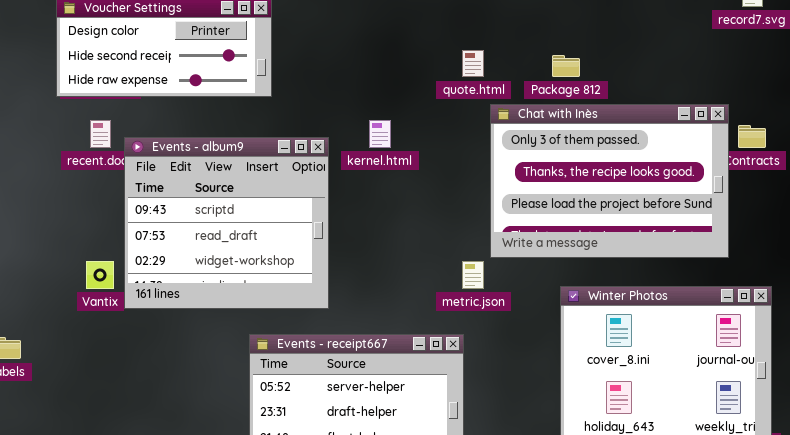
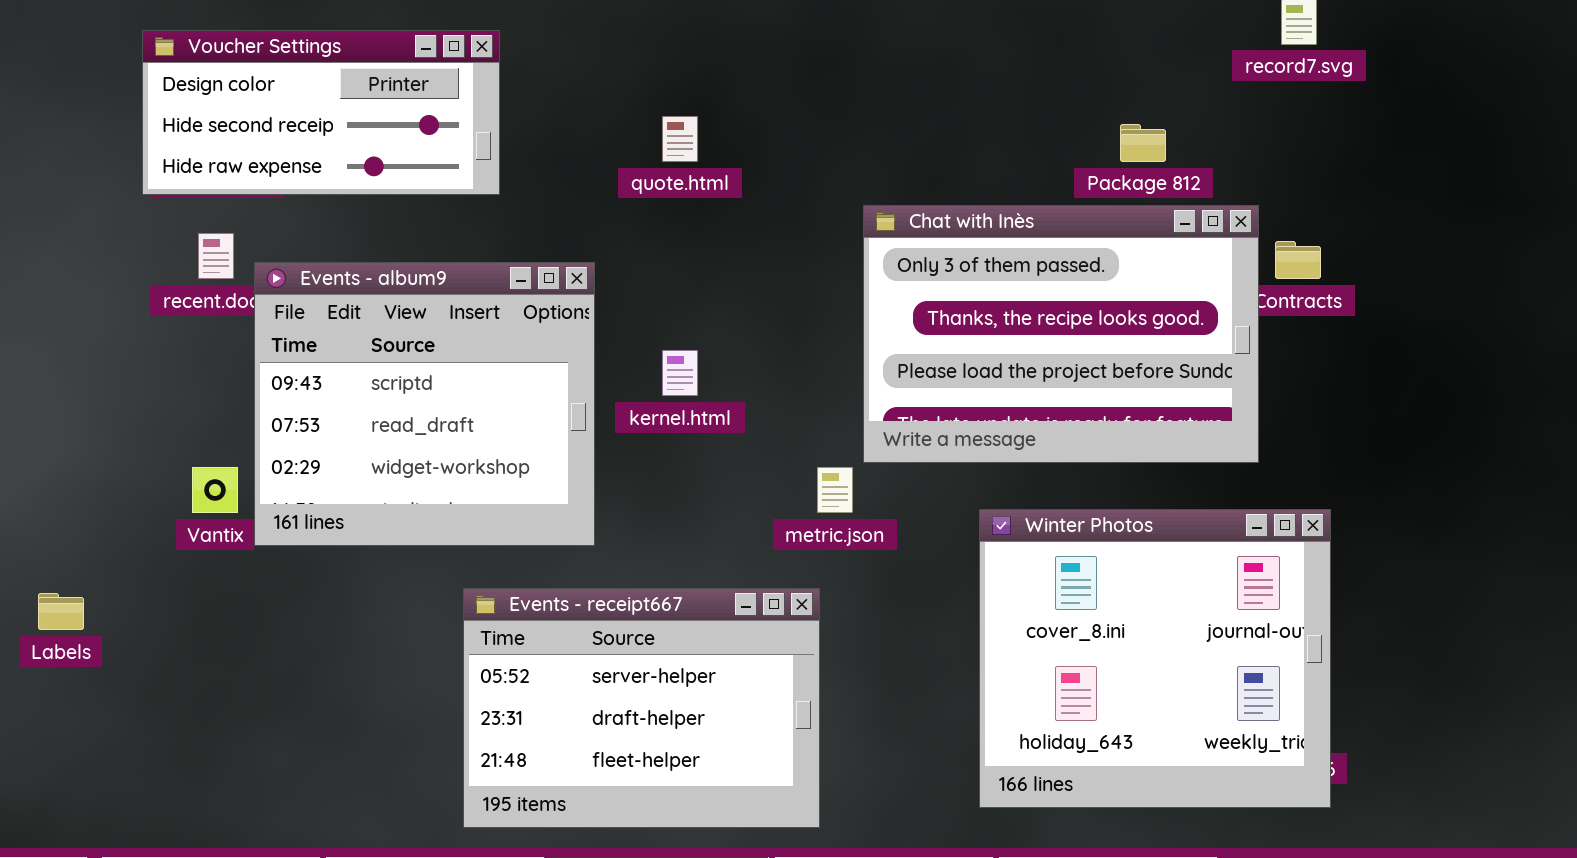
quote.html: [462,50,484,77] -> [662,116,698,162], moved
Package 812: [552,55,580,77] -> [1120,124,1166,162], moved
kernel.html: [369,120,391,148] -> [662,350,698,396], moved

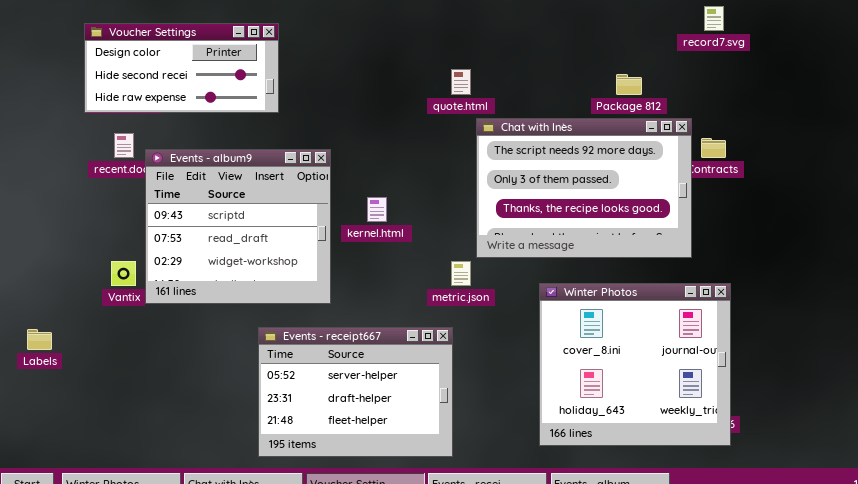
quote.html: [662,116,698,162] -> [451,69,471,95], moved
Chat with Inès: [863,205,1259,463] -> [476,118,692,258], scrolled up 1 row

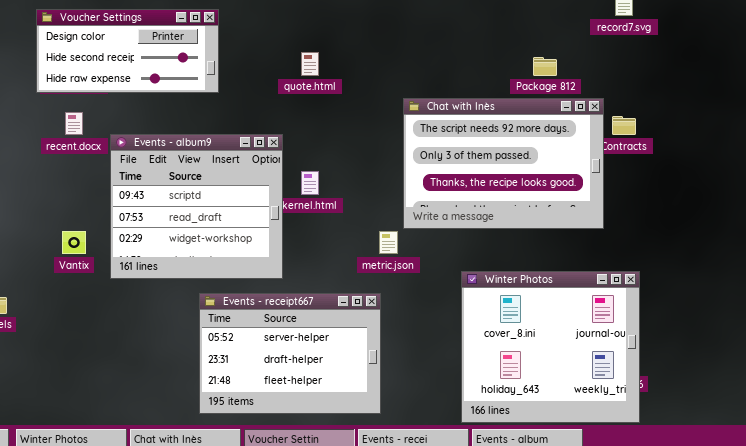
quote.html: [451,69,471,95] -> [301,52,319,76], moved
Events - album9: [145,149,331,304] -> [110,134,283,279], moved
Winter Photos: [539,283,731,446] -> [461,271,640,423], moved

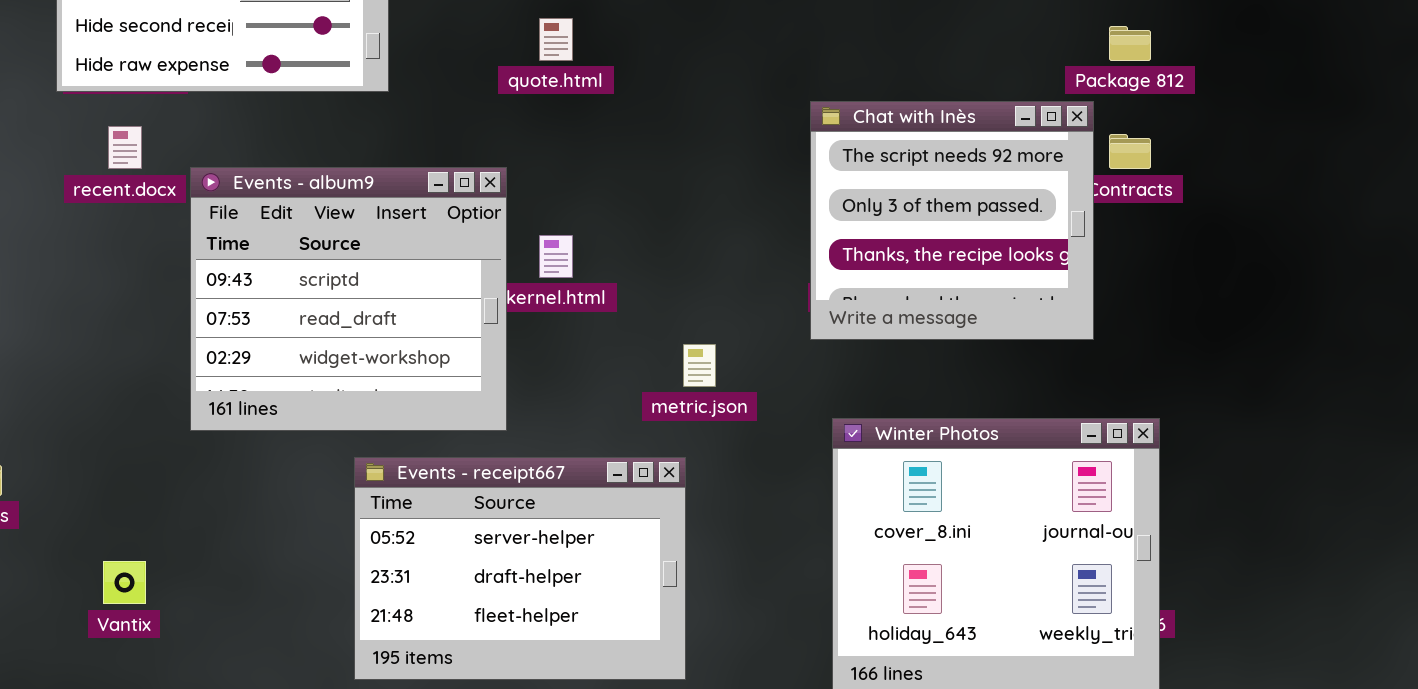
Package 812: [533,57,557,76] -> [1109,26,1151,61], moved
Chat with Inès: [403,98,604,229] -> [810,101,1094,340], resized
Vantix: [62,231,86,254] -> [103,561,146,604], moved

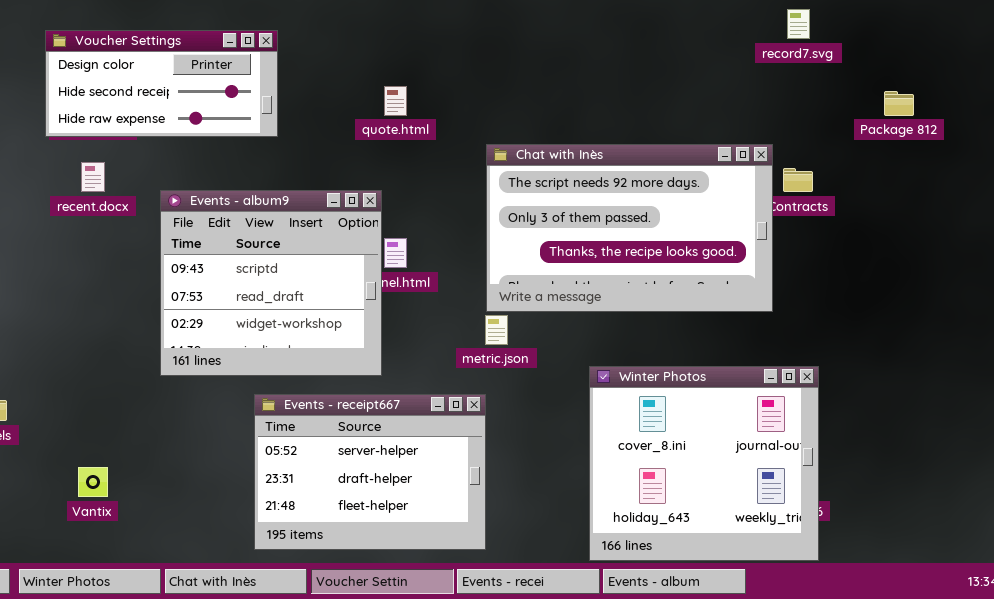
Package 812: [1109,26,1151,61] -> [884,91,914,116], moved
Chat with Inès: [810,101,1094,340] -> [486,144,773,312], resized
Events - album9: [190,167,507,431] -> [160,190,382,376], moved

